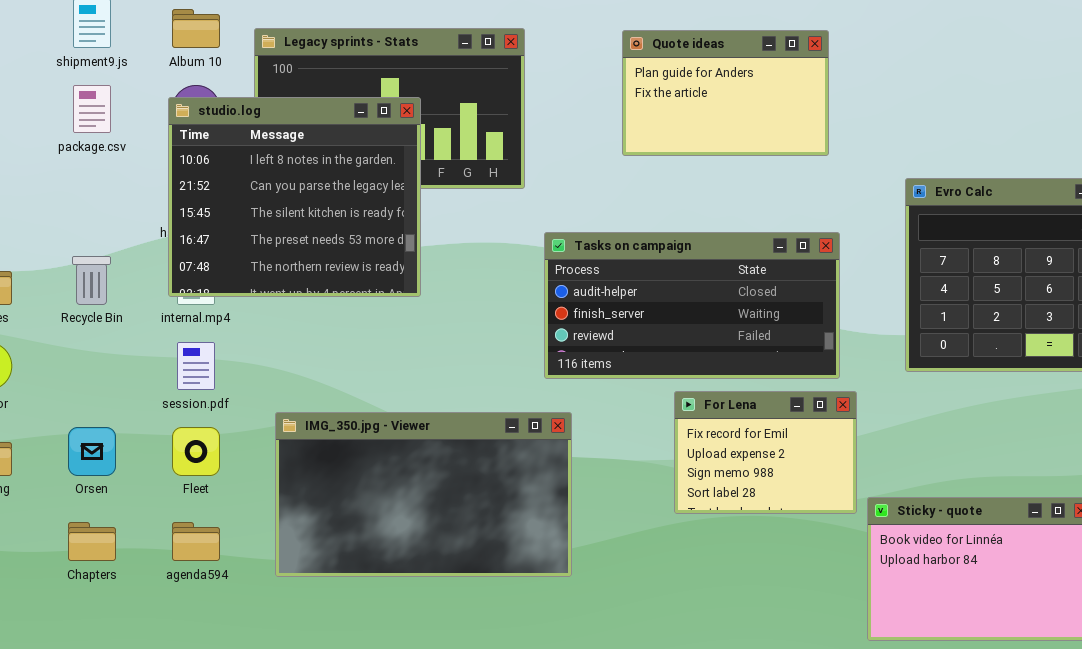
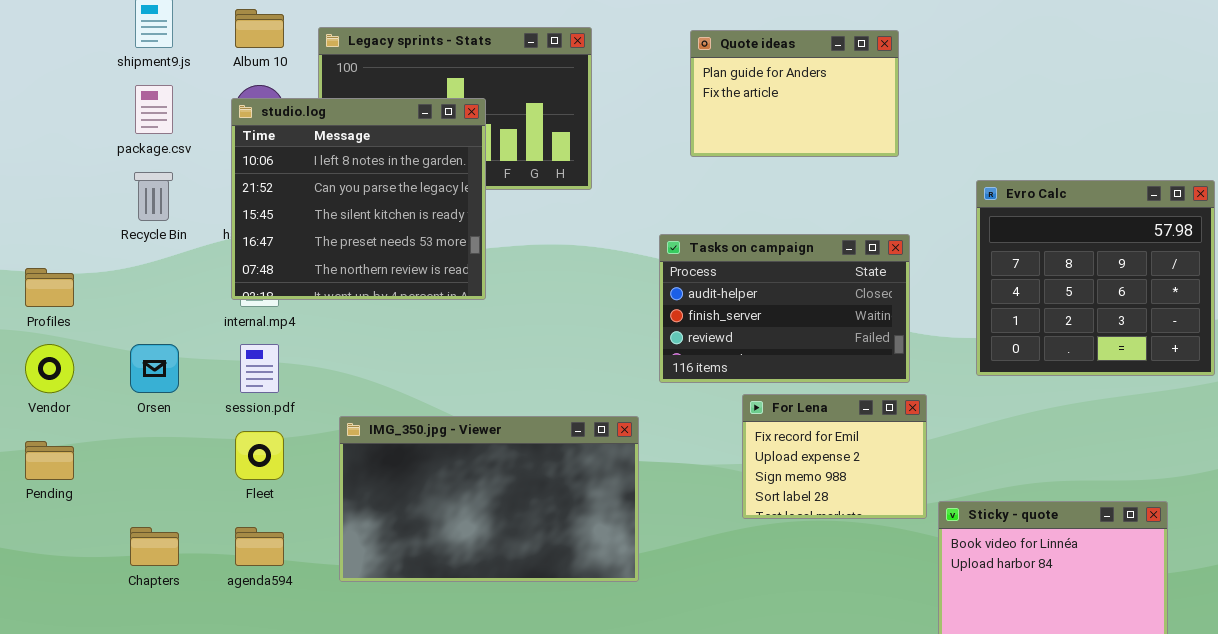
Tasks on campaign: [544,232,840,379] -> [659,234,910,383], resized
Recycle Bin: [72,256,111,305] -> [134,172,173,221], moved
Orsen: [68,427,116,476] -> [130,344,179,393], moved

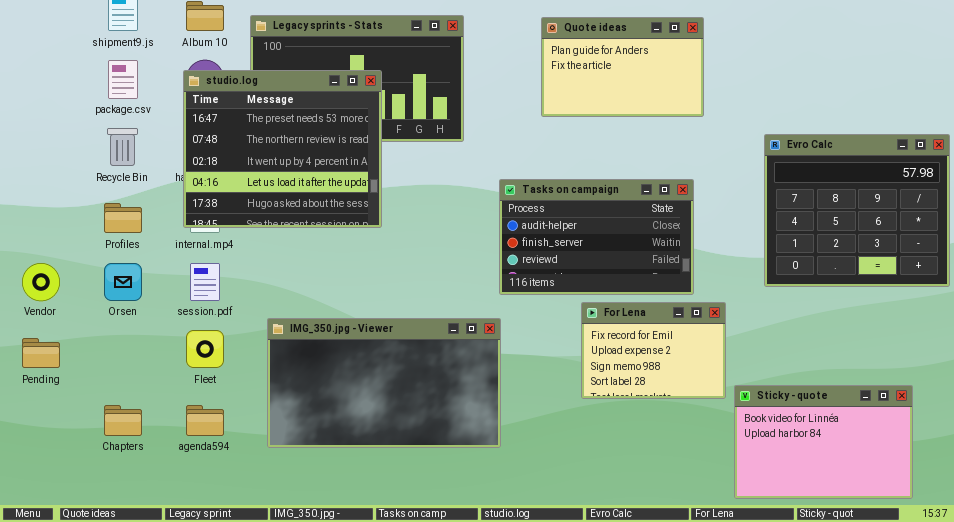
studio.log: [231,98,486,300] -> [183,70,382,228], scrolled down 3 rows
Tasks on campaign: [659,234,910,383] -> [499,179,694,295], moved
Profiles: [25,268,74,307] -> [104,203,142,233], moved

